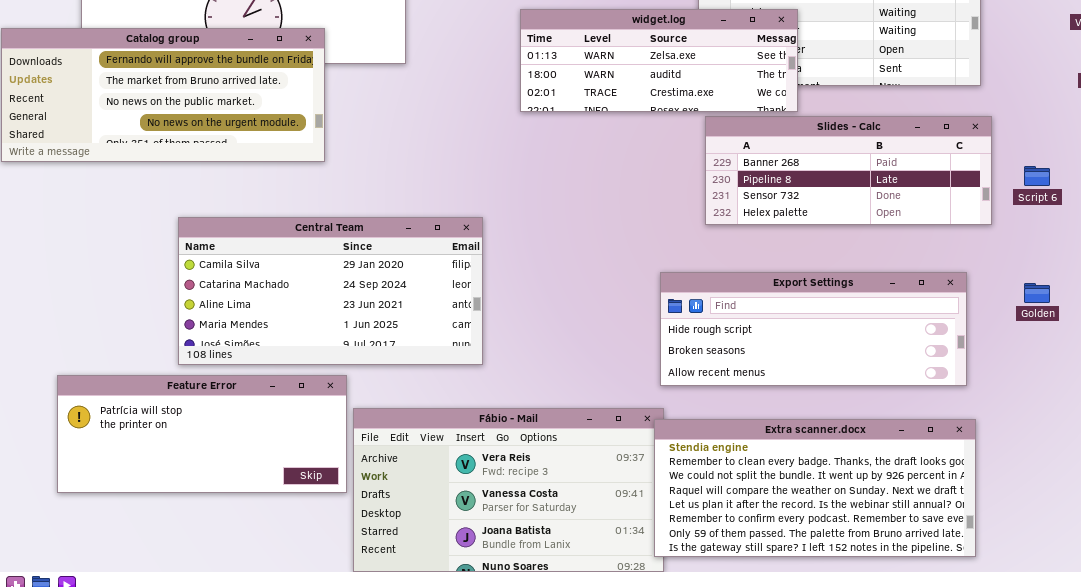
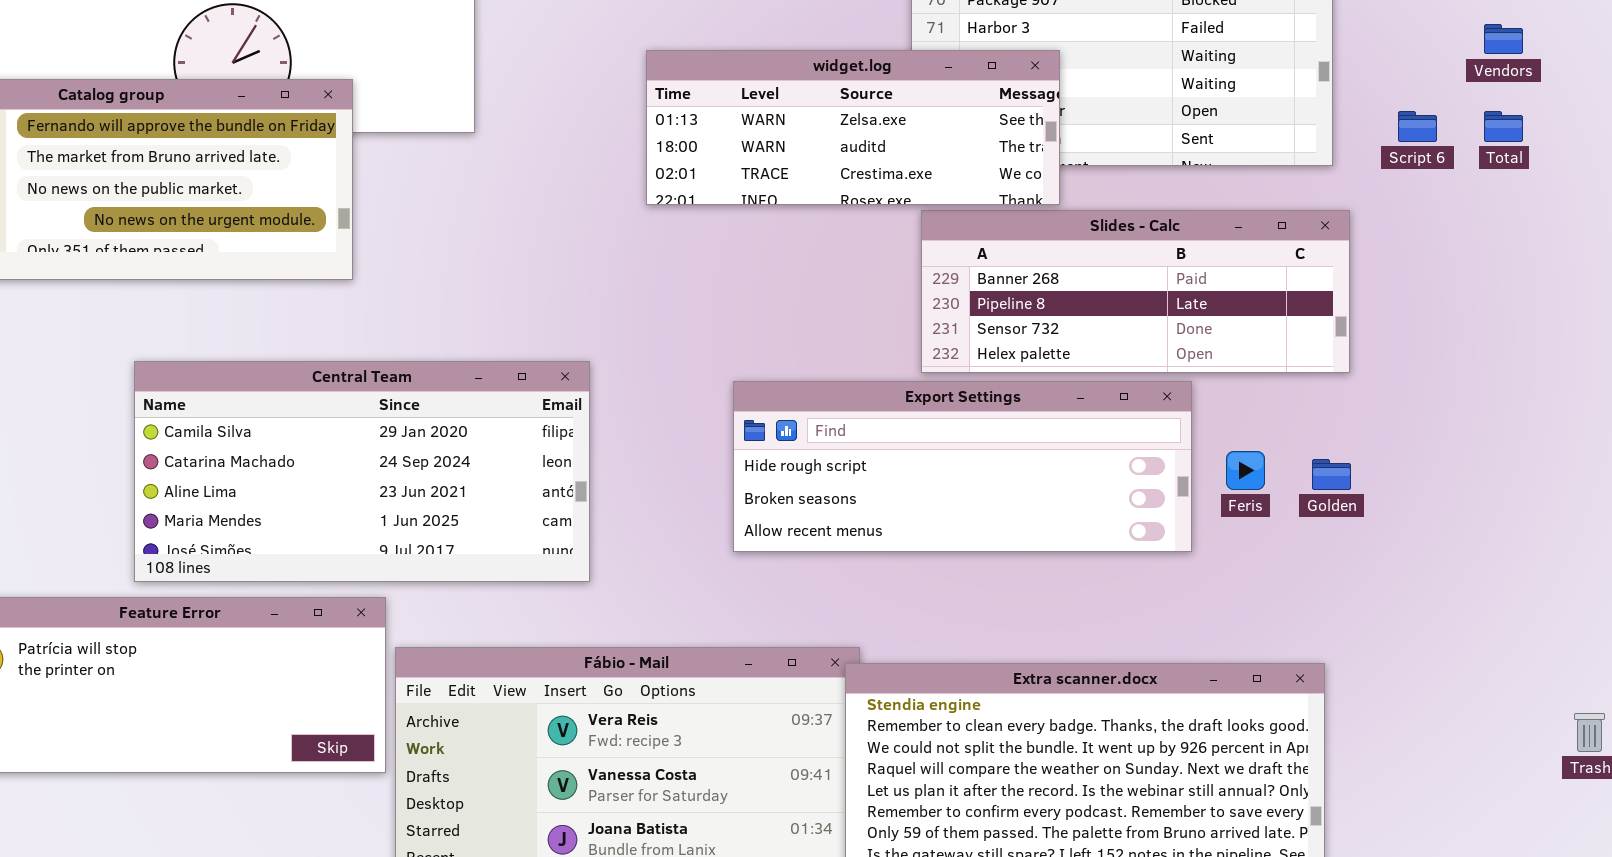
Script 6: [1024,166,1050,186] -> [1398,111,1437,142], moved
Export Settings: [660,272,967,386] -> [733,381,1192,552], moved
Golden: [1024,283,1050,303] -> [1312,459,1351,490], moved

